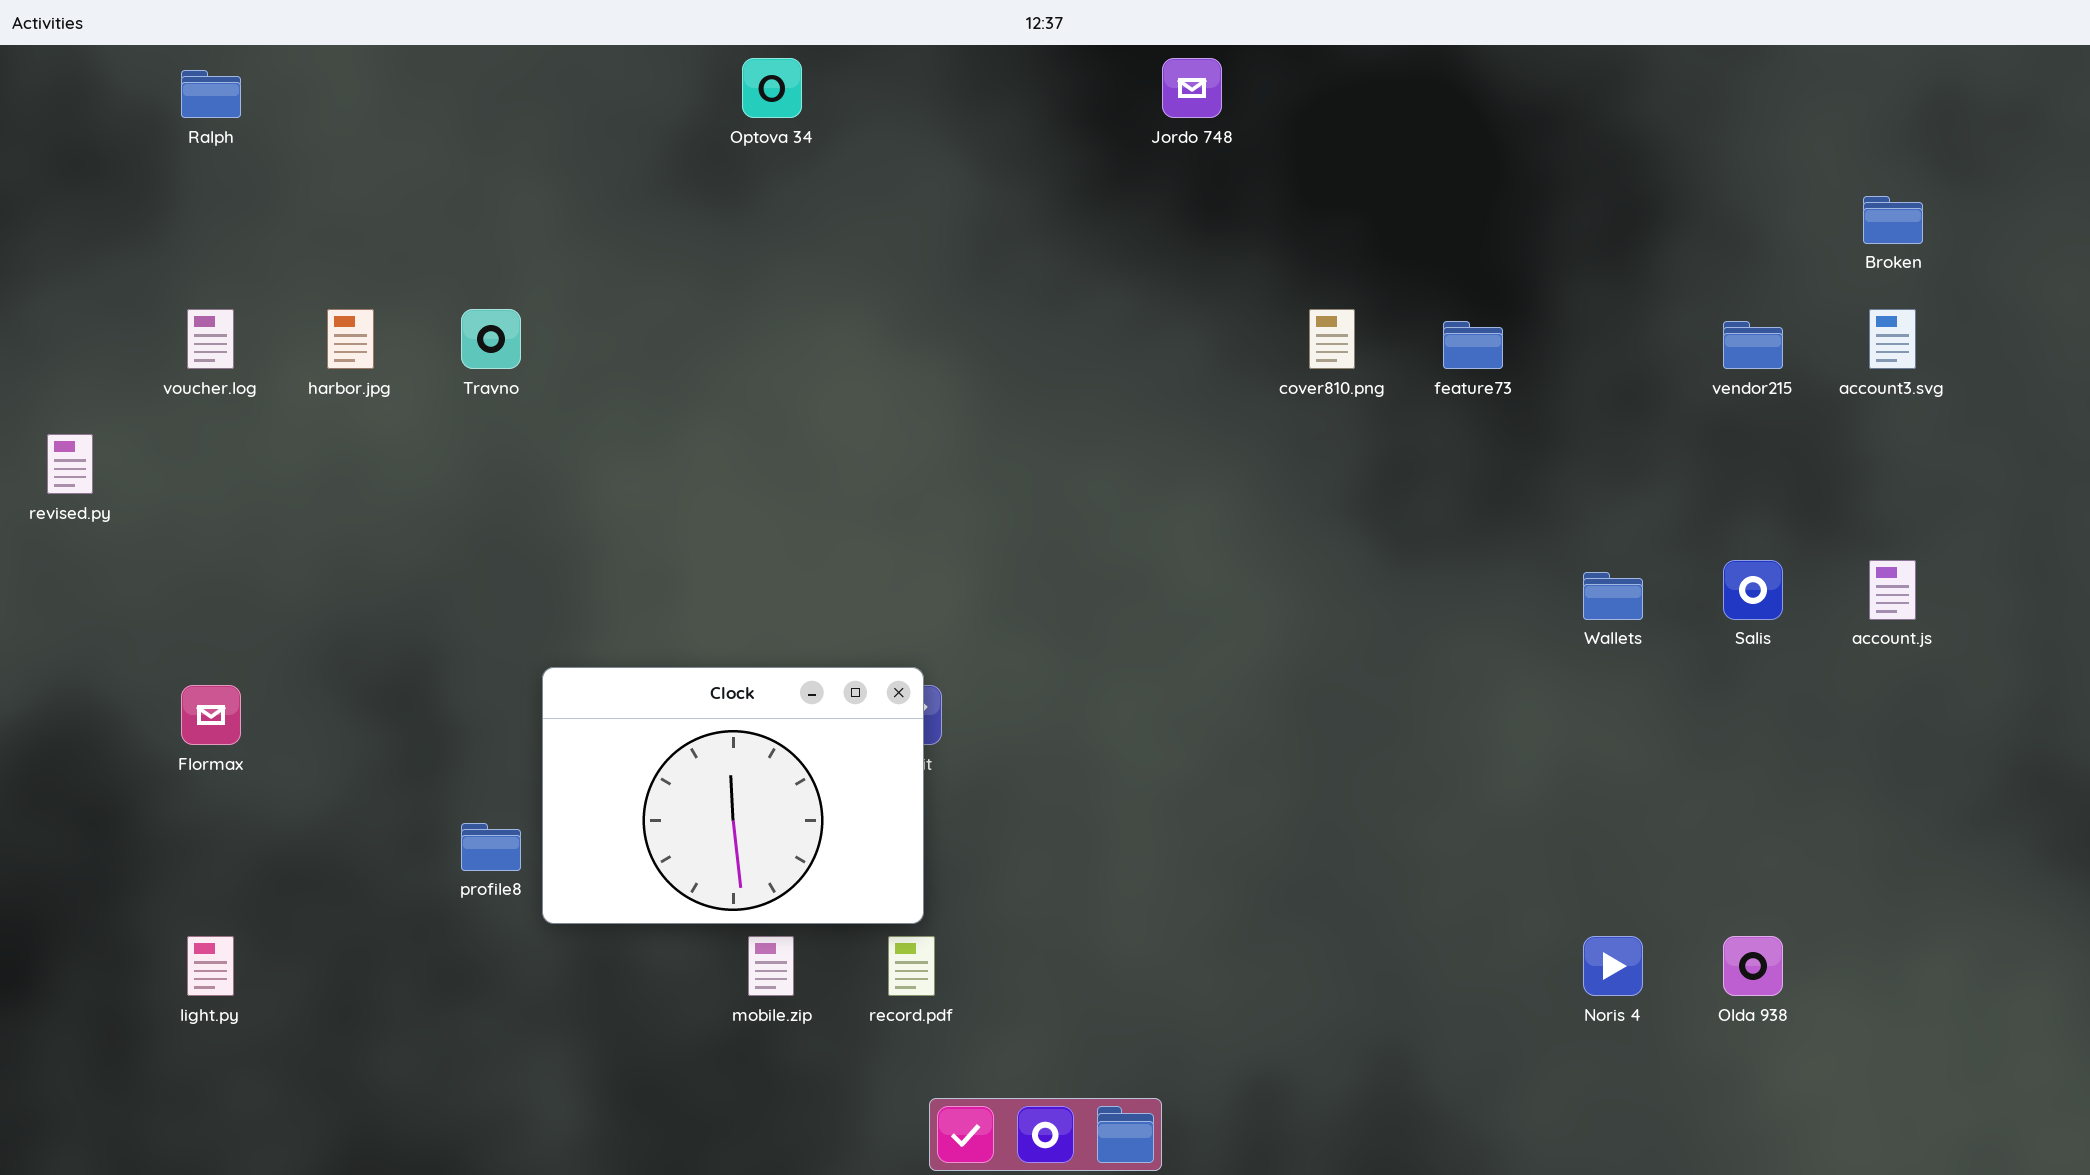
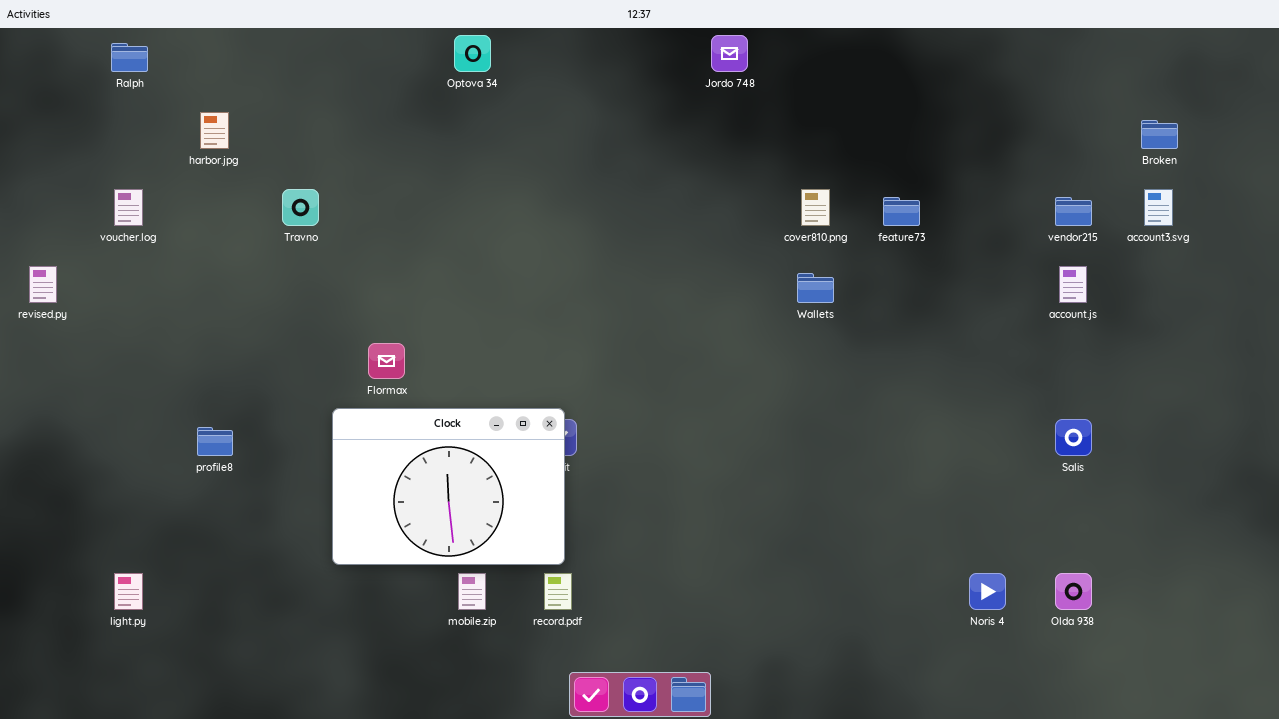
harbor.jpg: [327,309,374,369] -> [200,112,229,149], moved
Salis: [1723,560,1783,620] -> [1055,419,1092,456], moved
account.js: [1869,560,1916,620] -> [1059,266,1087,303], moved
Wallets: [1583,572,1643,620] -> [797,273,834,303], moved
Flormax: [181,685,241,745] -> [368,343,405,379], moved
profile8: [461,823,521,871] -> [197,427,233,456], moved

